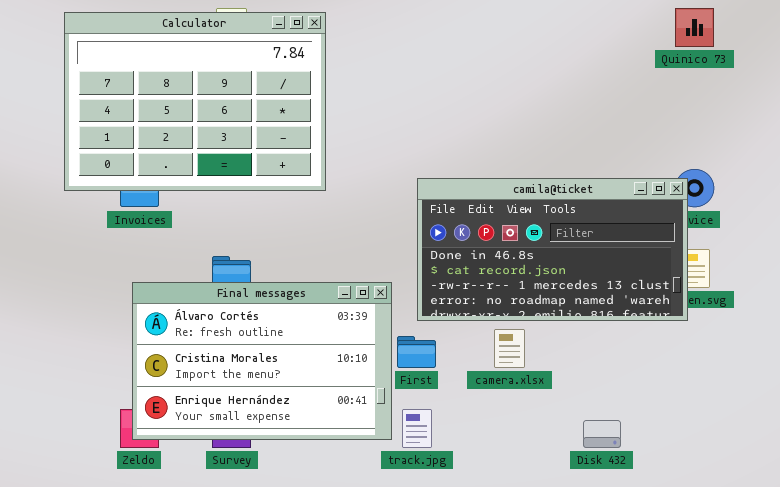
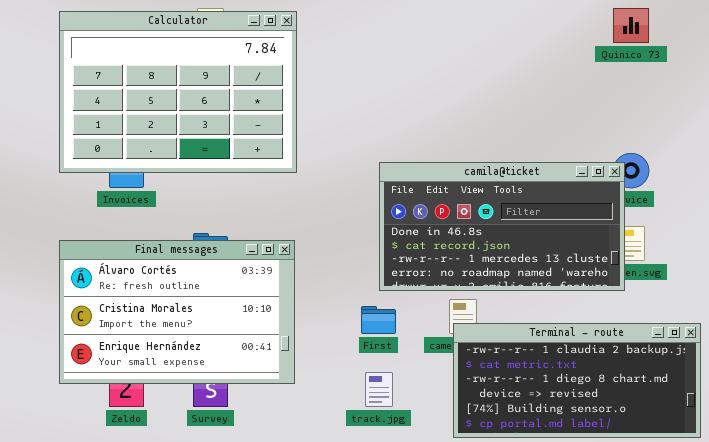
Final messages: [132,282,392,440] -> [59,240,295,384], moved
Terminal - route: none -> [453,323,701,438], opened

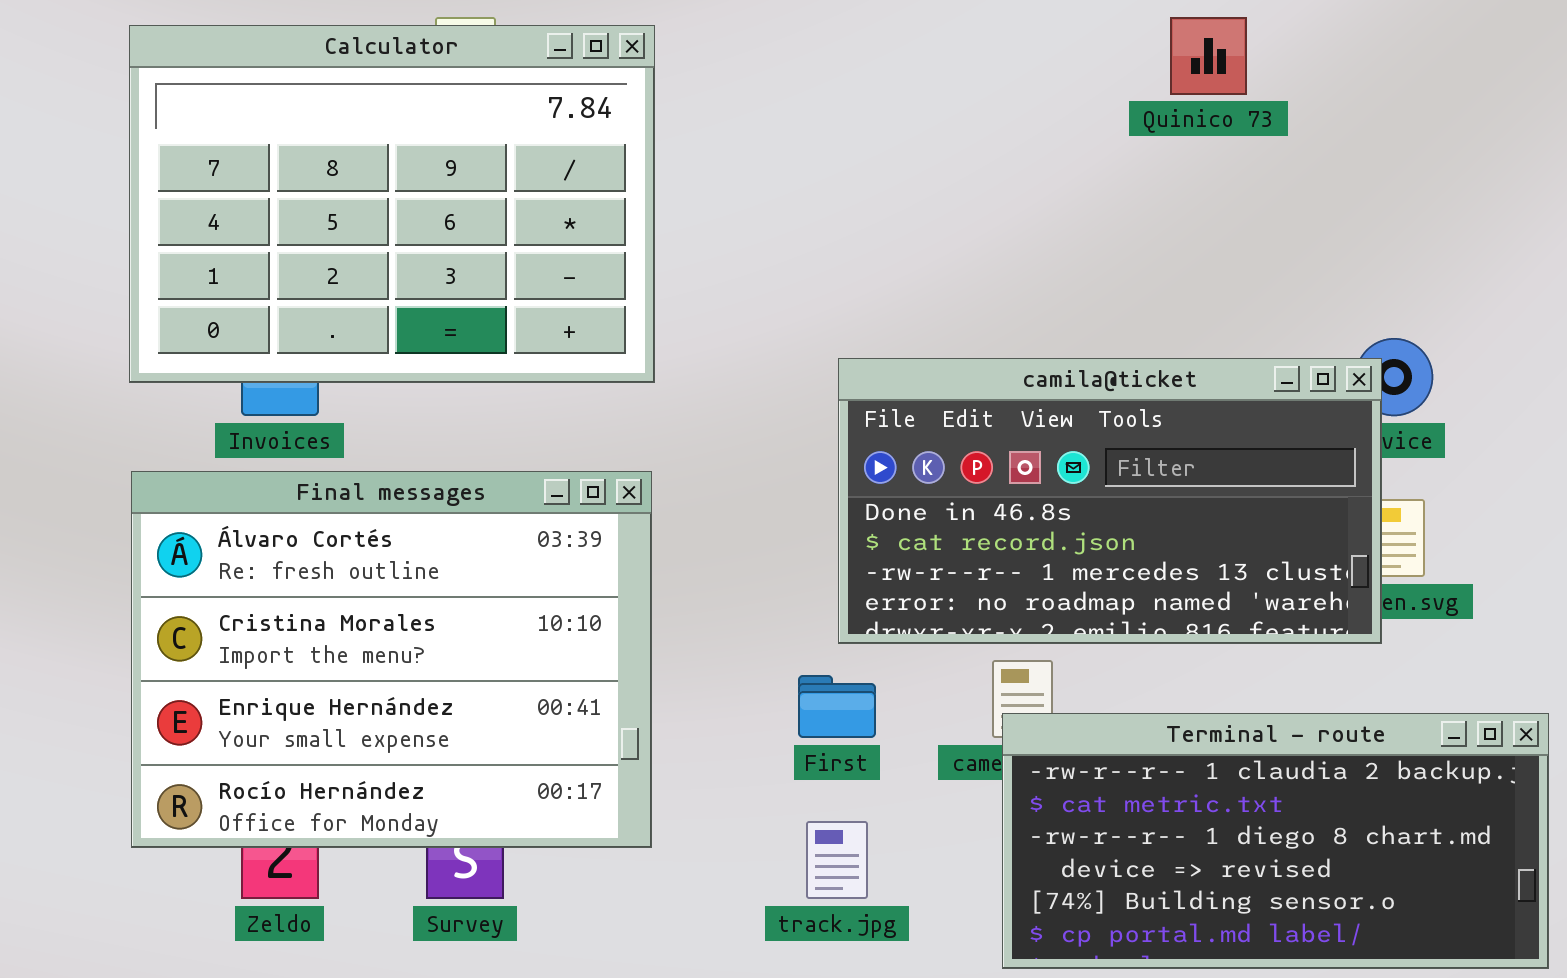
Quinico 73: [613,8,649,43] -> [1170,17,1247,95], moved
Final messages: [59,240,295,384] -> [131,471,652,848], resized

